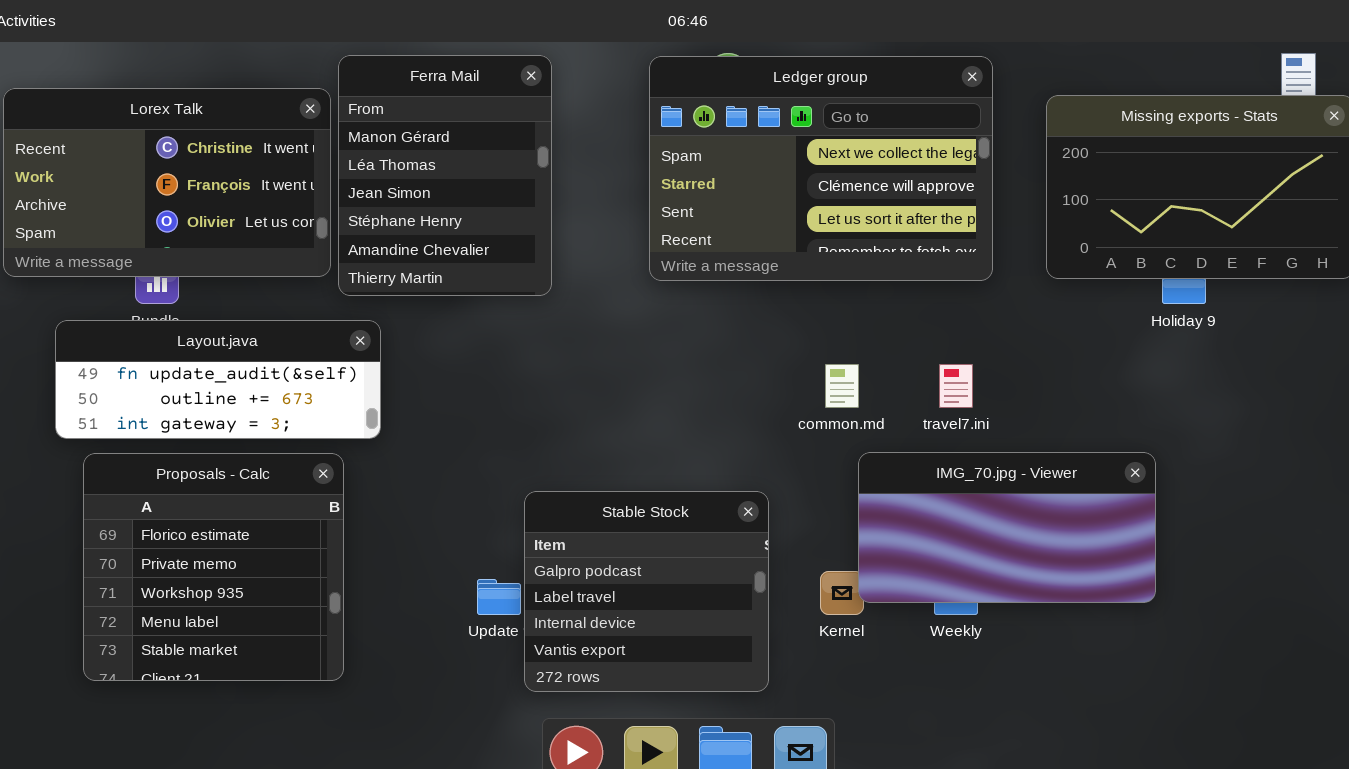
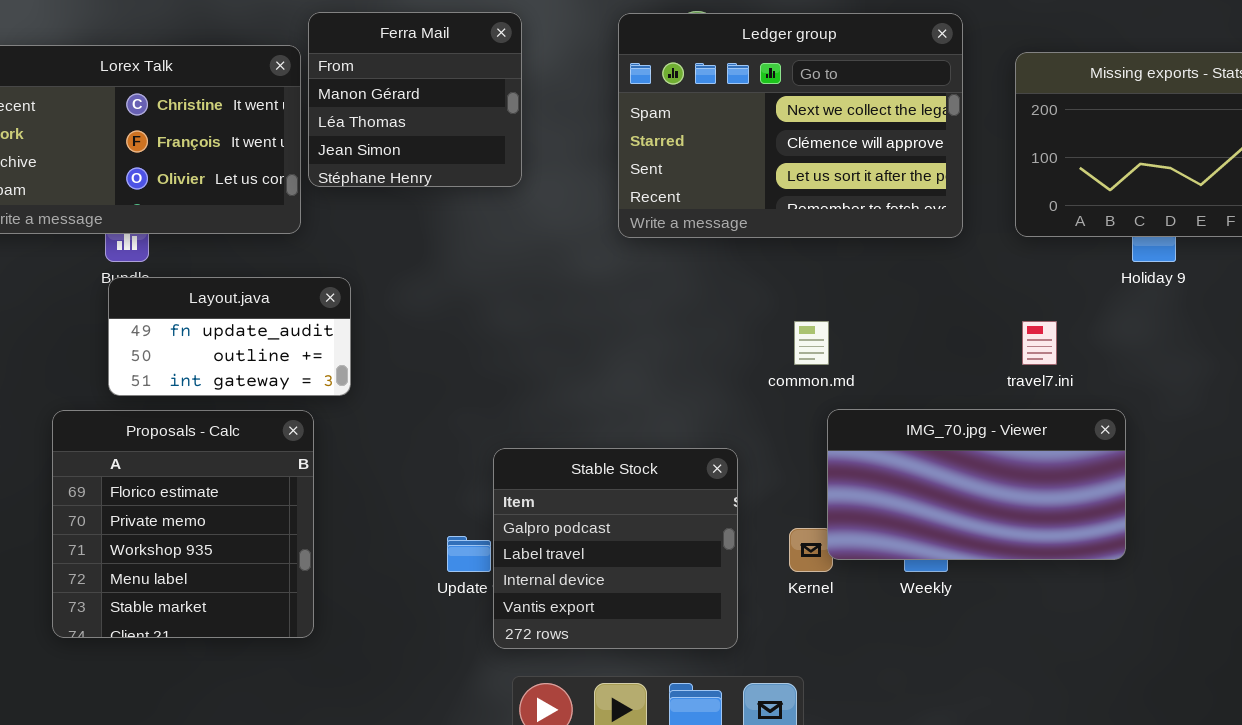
Ferra Mail: [338,55,552,296] -> [308,12,522,187], resized
Layout.java: [55,320,381,439] -> [108,277,351,396], resized
travel7.ini: [939,364,973,408] -> [1022,321,1057,365], moved

